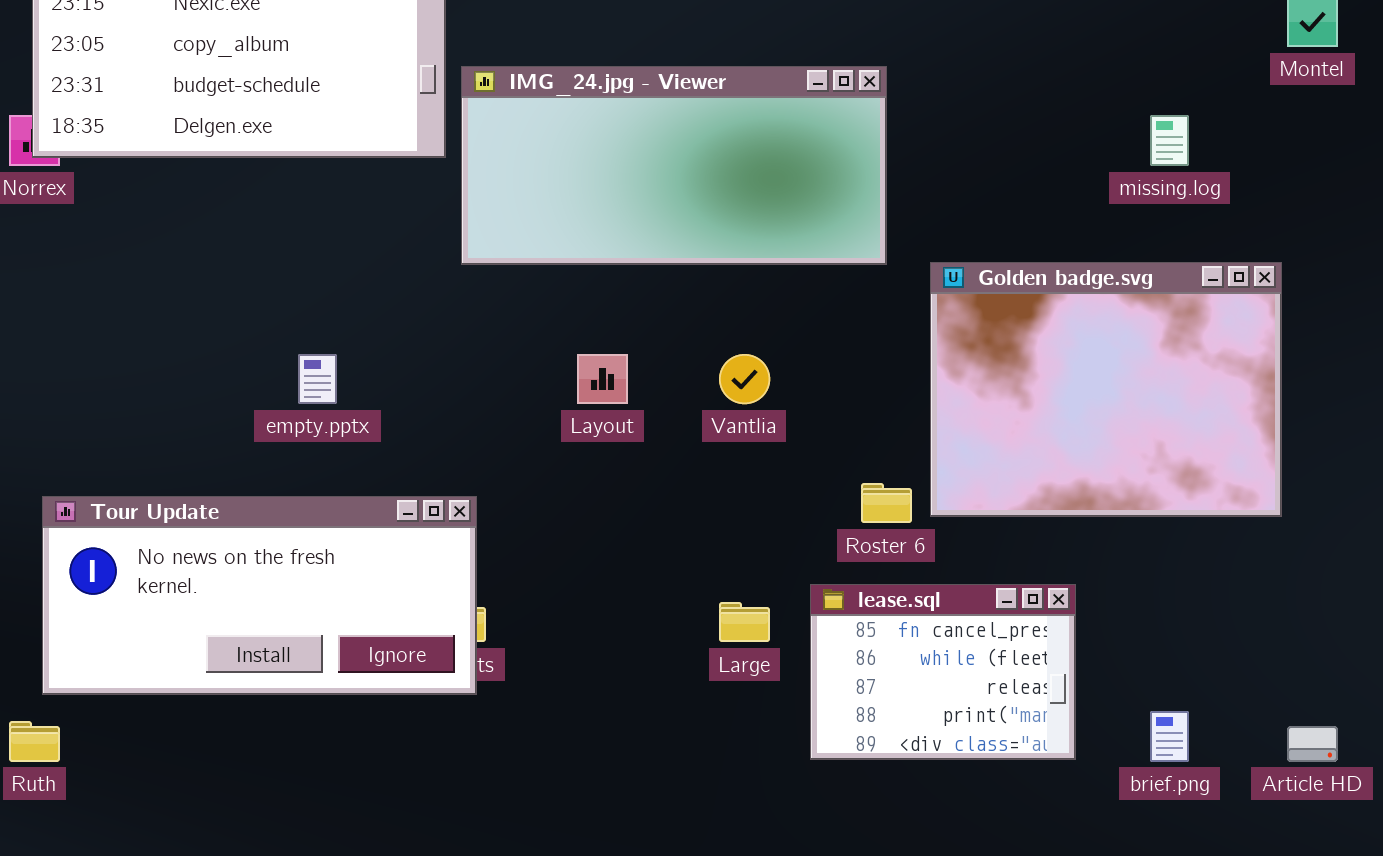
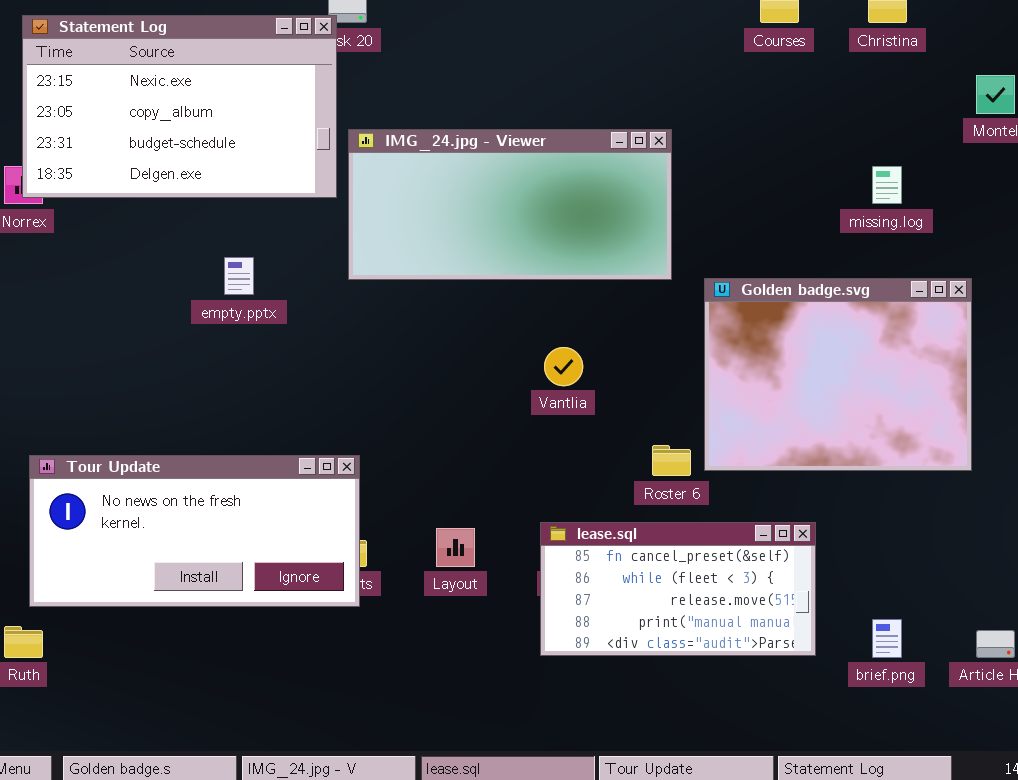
empty.pptx: [298,354,337,404] -> [224,257,254,295], moved
Layout: [577,354,628,404] -> [436,528,475,567], moved
lease.sql: [810,584,1076,760] -> [540,522,816,656], resized

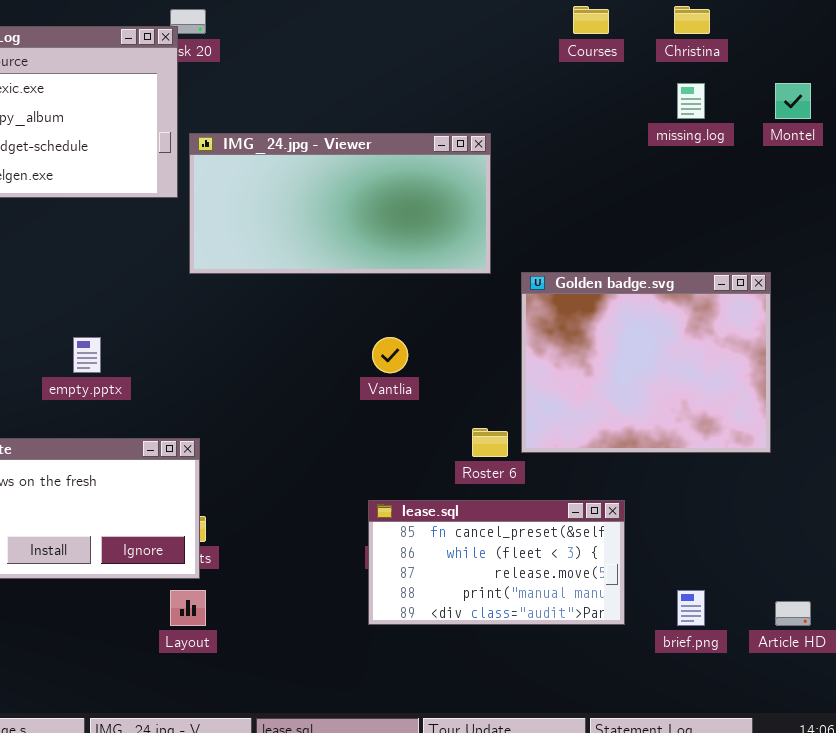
missing.log: [872,166,902,204] -> [677,83,705,119], moved
empty.pptx: [224,257,254,295] -> [73,337,101,373], moved
Layout: [436,528,475,567] -> [170,590,206,626], moved

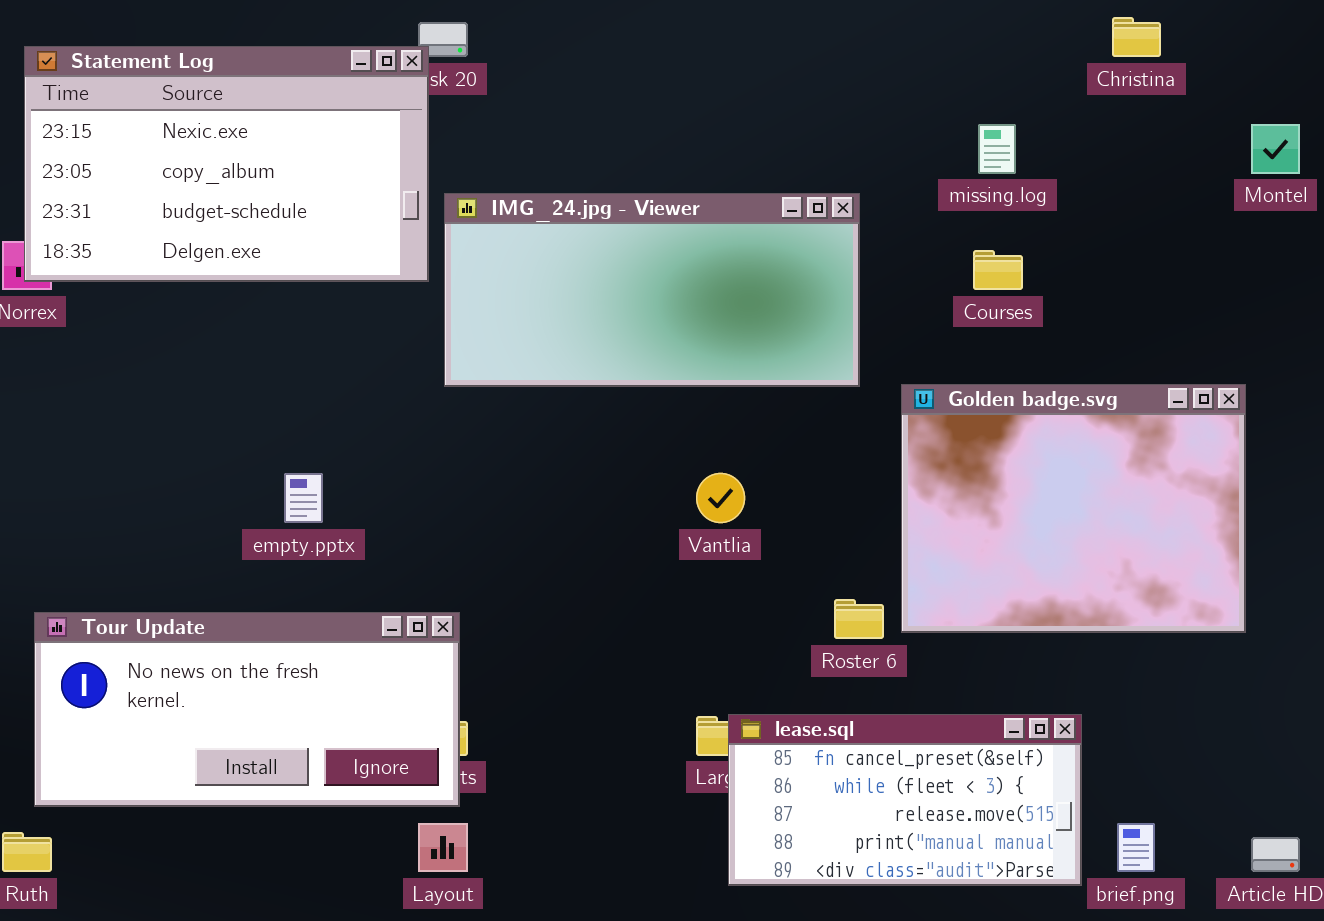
Courses: [573,6,609,34] -> [973,250,1023,290], moved
missing.log: [677,83,705,119] -> [978,124,1016,174], moved
lease.sql: [368,500,625,625] -> [728,714,1082,886], moved

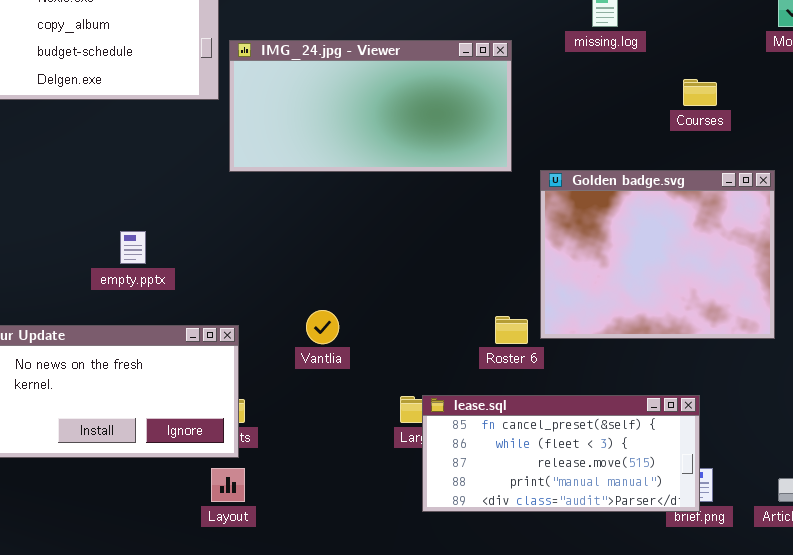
Courses: [973,250,1023,290] -> [683,79,717,106], moved
Vantlia: [696,473,745,523] -> [306,310,339,344], moved
lease.sql: [728,714,1082,886] -> [422,395,700,512], resized

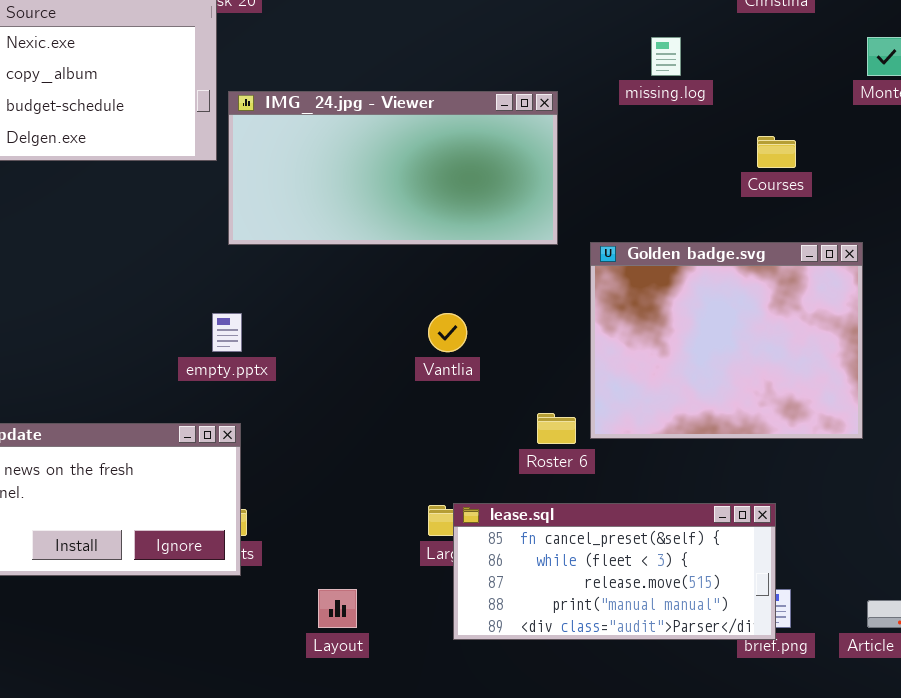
empty.pptx: [120,231,146,264] -> [212,313,242,352], moved
Vantlia: [306,310,339,344] -> [428,313,467,352], moved
Layout: [211,468,245,502] -> [318,589,357,628], moved

